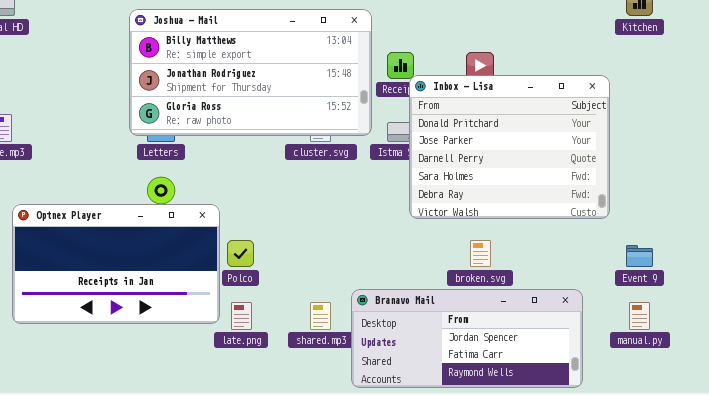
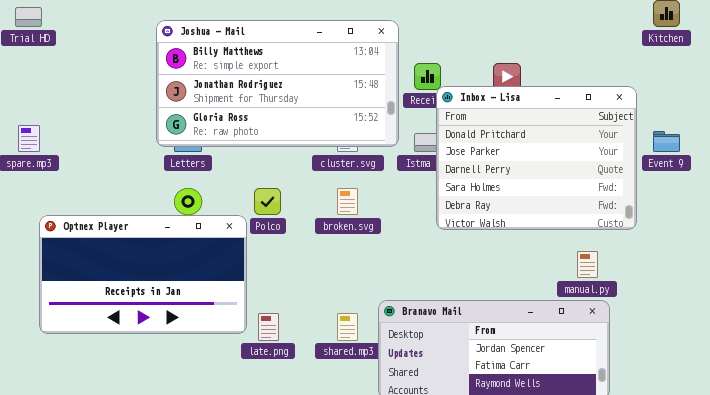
Polco: [227,240,254,267] -> [254,188,281,215], moved
broken.svg: [470,240,491,267] -> [337,188,358,215], moved
Event 9: [626,245,653,267] -> [653,131,680,152], moved
manual.py: [629,302,650,330] -> [577,251,598,278], moved

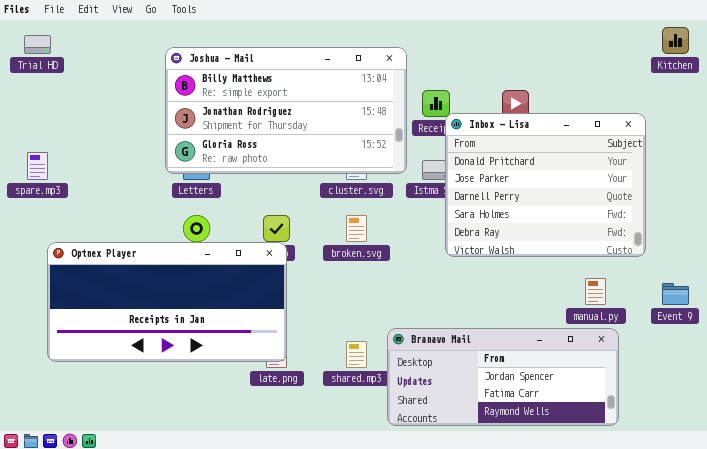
Event 9: [653,131,680,152] -> [662,283,689,305], moved
Optnex Player: [39,215,247,334] -> [47,242,287,362], resized

